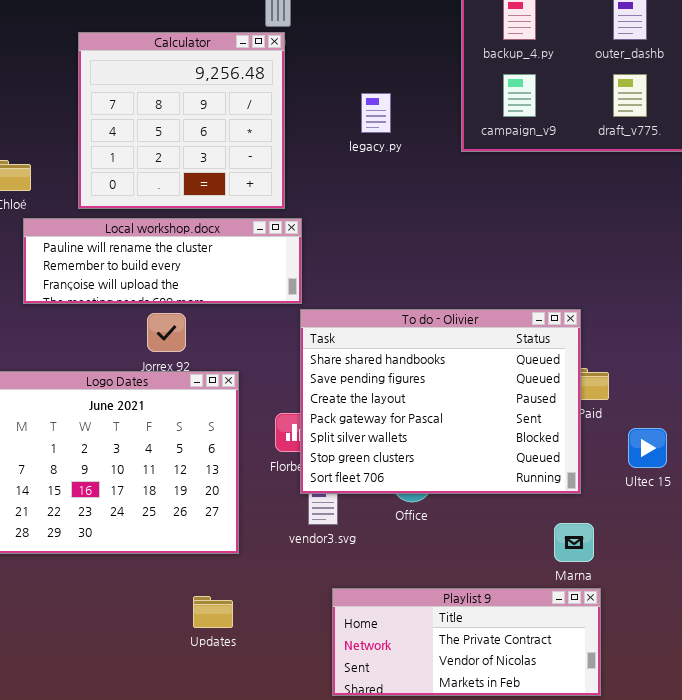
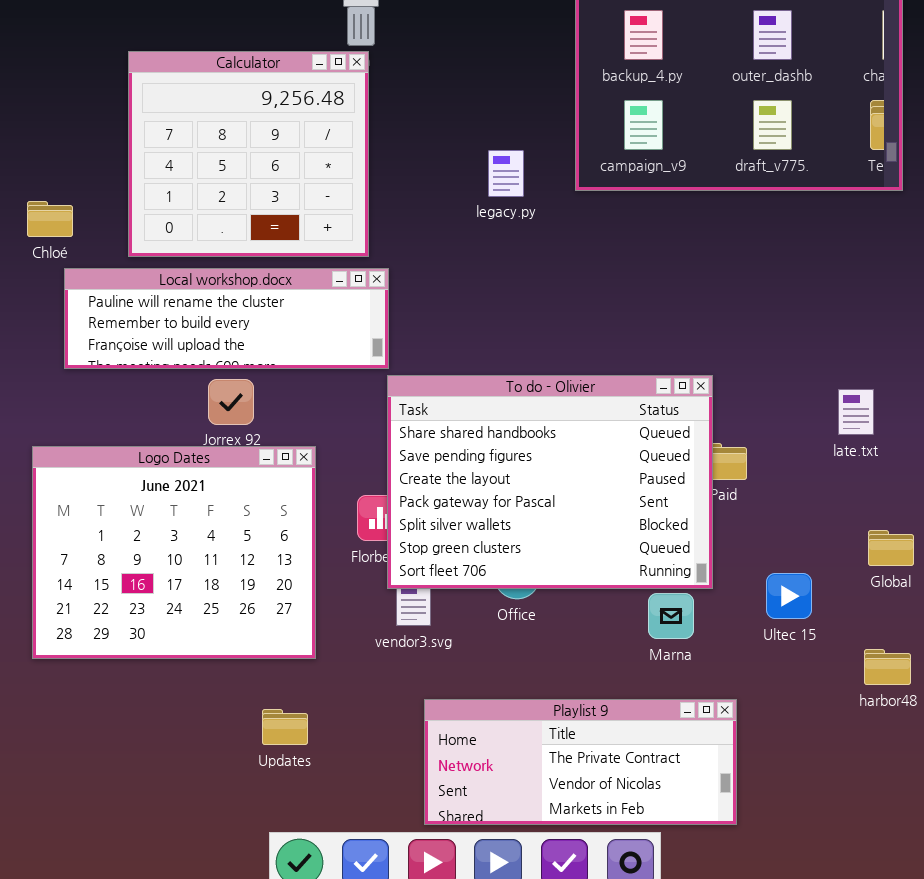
legacy.py: [361,93,391,133] -> [488,150,524,197], moved
Ultec 15: [628,428,667,468] -> [766,573,812,619], moved
Marna: [554,523,594,562] -> [648,593,694,639], moved

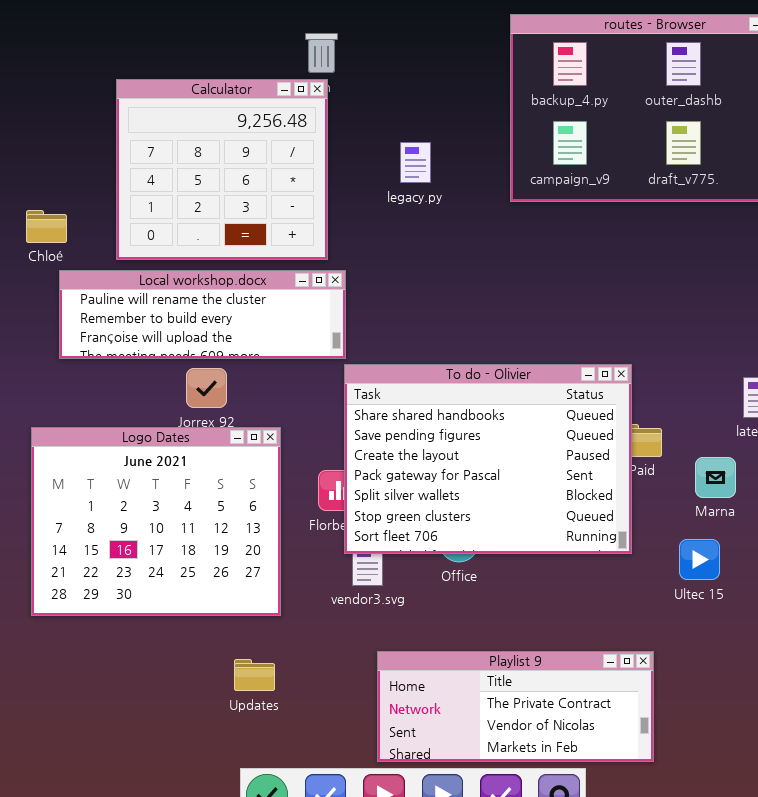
legacy.py: [488,150,524,197] -> [400,142,431,183], moved
Marna: [648,593,694,639] -> [695,457,736,498], moved

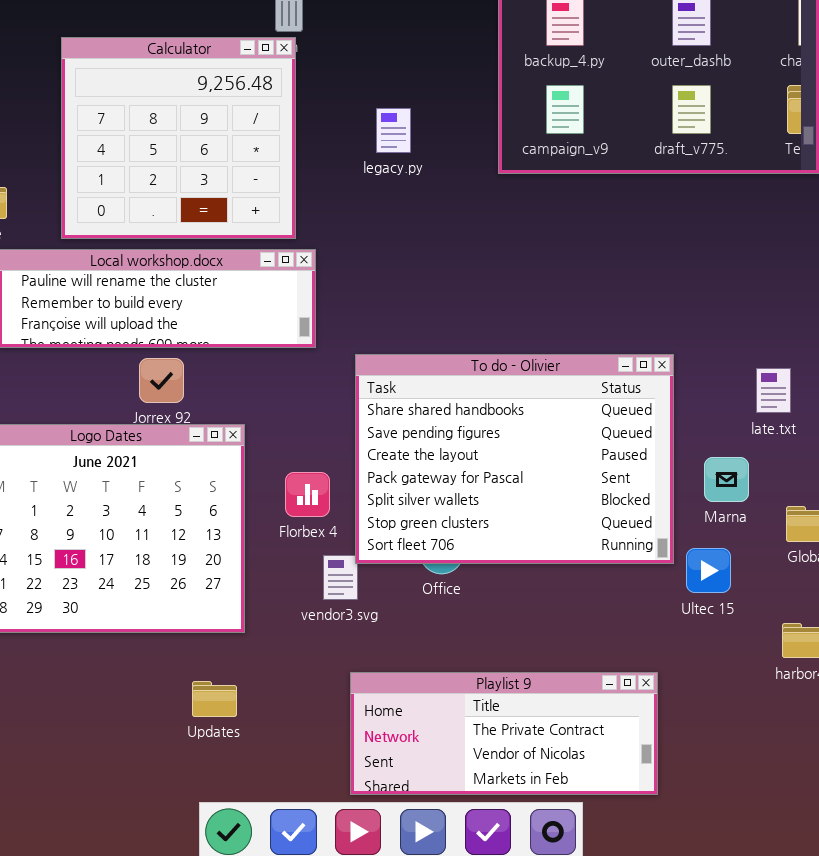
To do - Olivier: [344,364,632,554] -> [355,354,674,564], moved

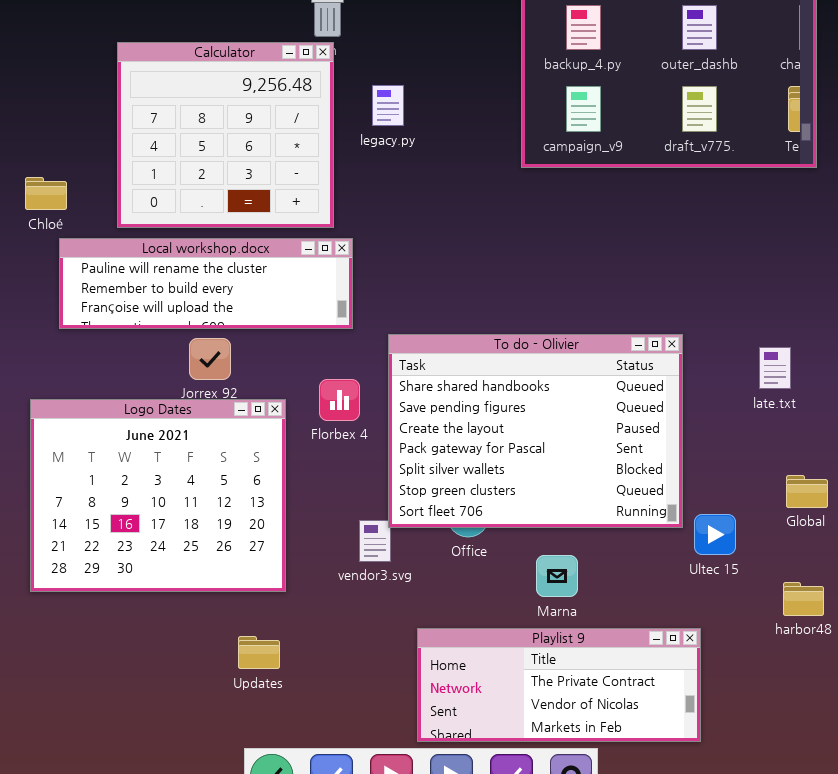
legacy.py: [376,108,411,153] -> [372,85,404,126], moved
Marna: [704,457,749,502] -> [536,555,578,597], moved
Florbex 4: [285,472,330,517] -> [319,379,360,421], moved
Playlist 9: [350,672,658,795] -> [417,628,701,742], moved

